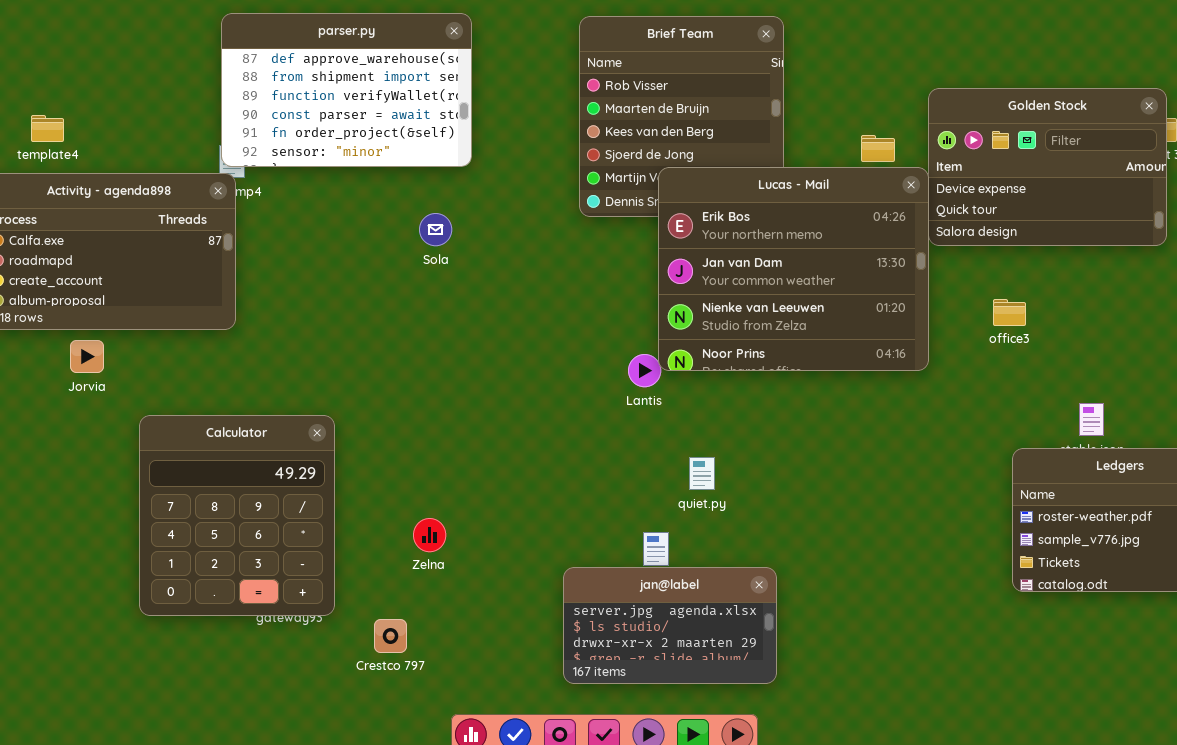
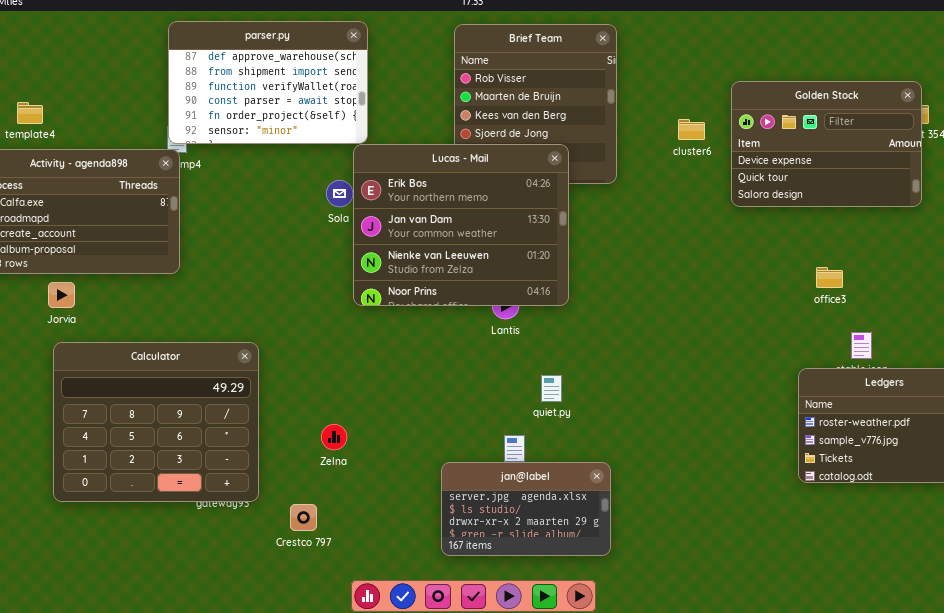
Lucas - Mail: [658,167,929,371] -> [353,144,569,306], moved
office3: [993,299,1026,326] -> [816,267,843,288], moved
Calculator: [139,415,335,616] -> [53,342,259,502], resized

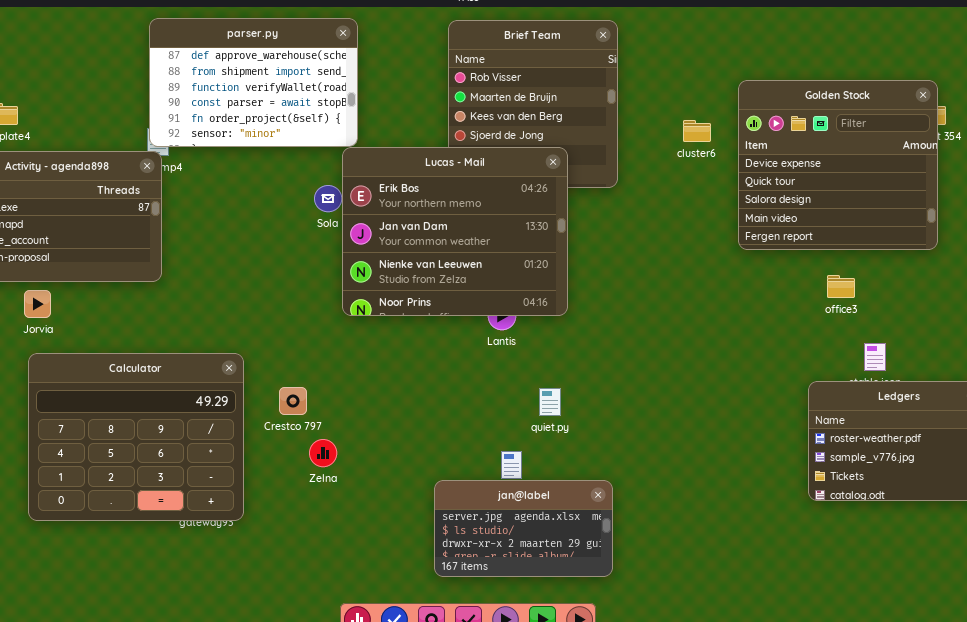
Golden Stock: [731,81,922,207] -> [738,80,938,250], resized
Crestco 797: [290,504,317,531] -> [279,387,307,415], moved

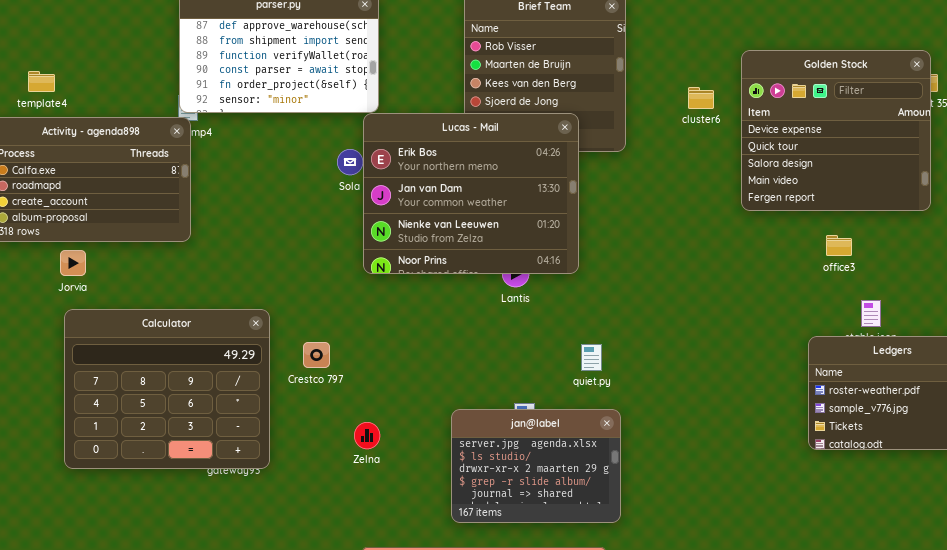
quiet.py: [539,388,561,416] -> [581,344,602,371], moved
Zelna: [309,439,337,467] -> [354,422,380,449], moved
jan@label: [434,480,613,577] -> [451,409,621,523], resized

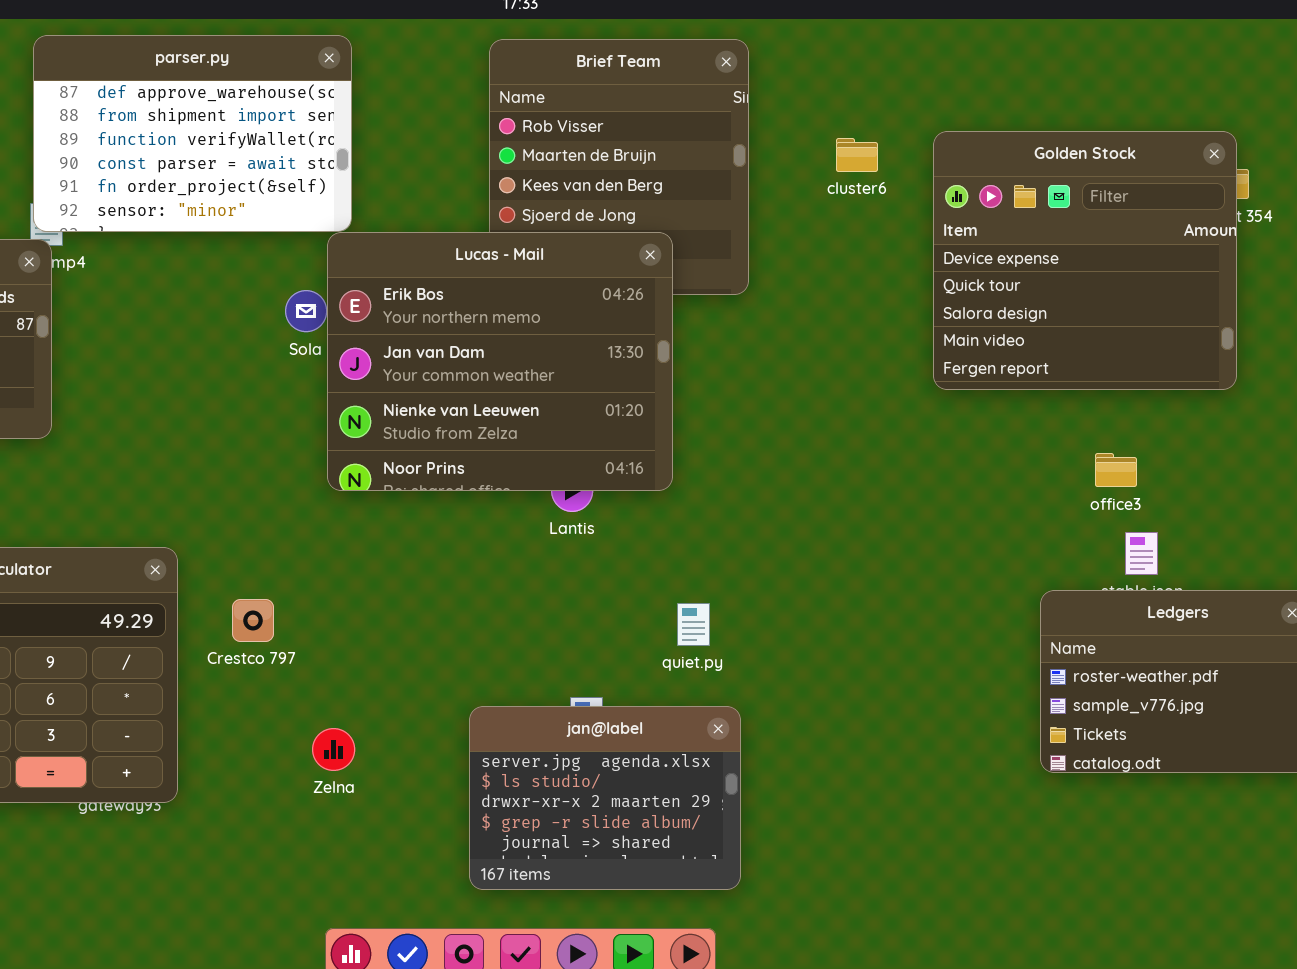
cluster6: [688,87,714,109] -> [836,138,878,172], moved
office3: [826,235,852,256] -> [1095,453,1137,487], moved

